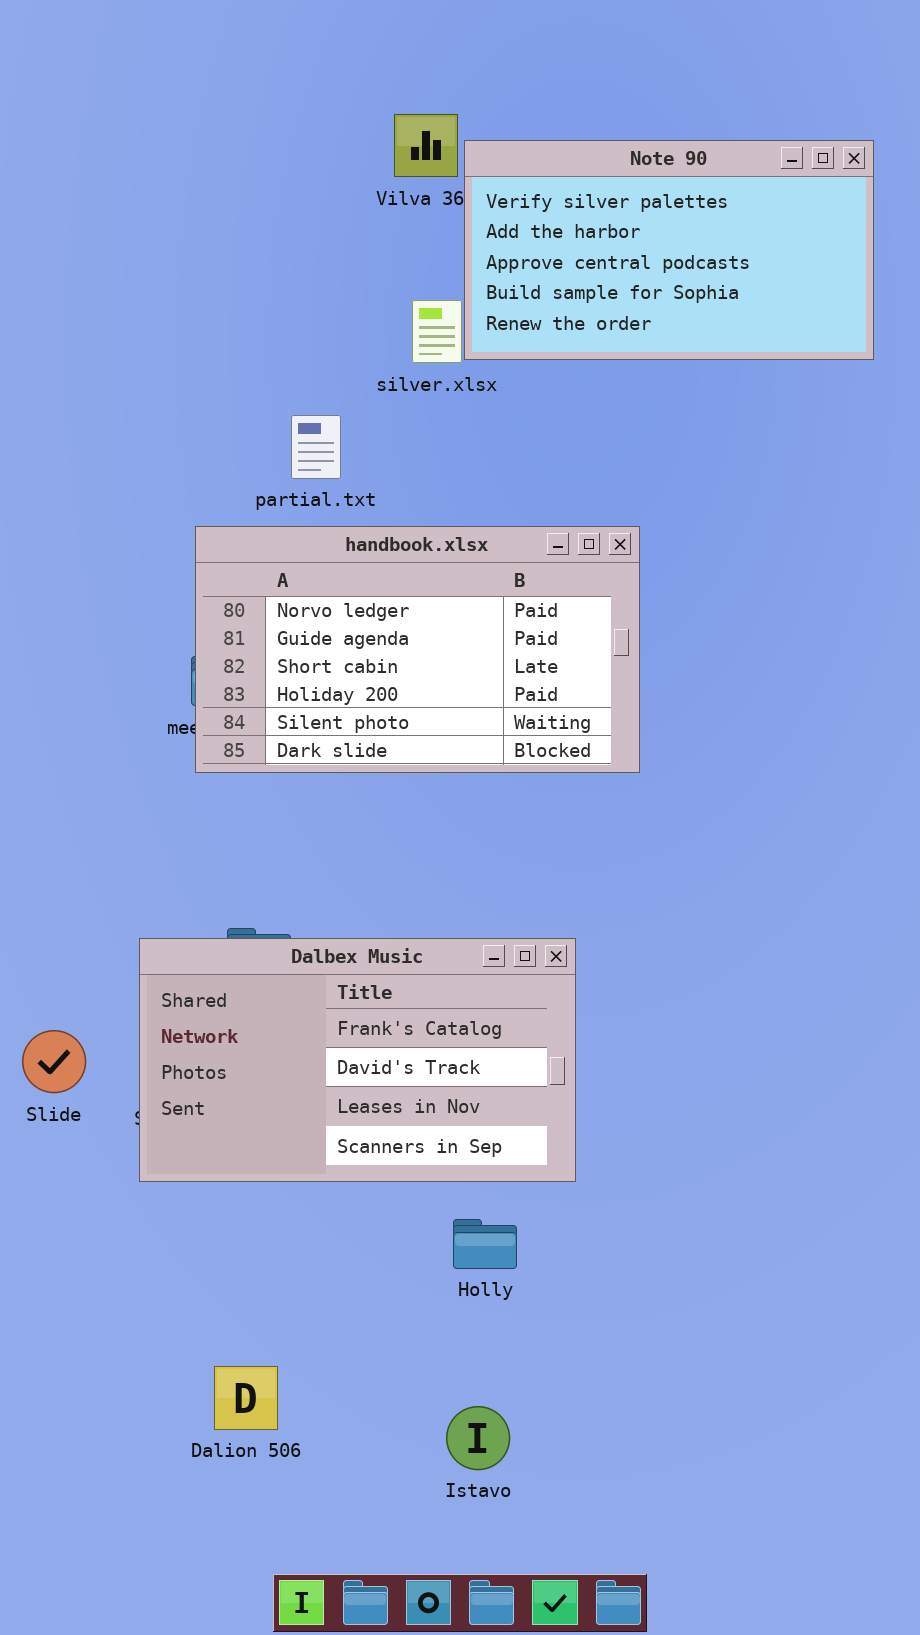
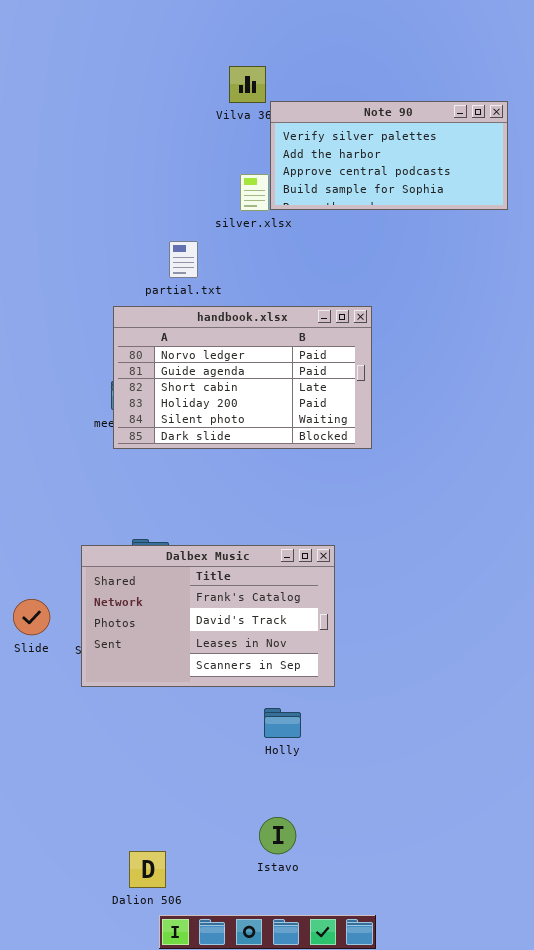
Note 90: [464,140,874,360] -> [270,101,508,210], resized
Dalion 506: [214,1366,278,1430] -> [129,851,166,888], moved

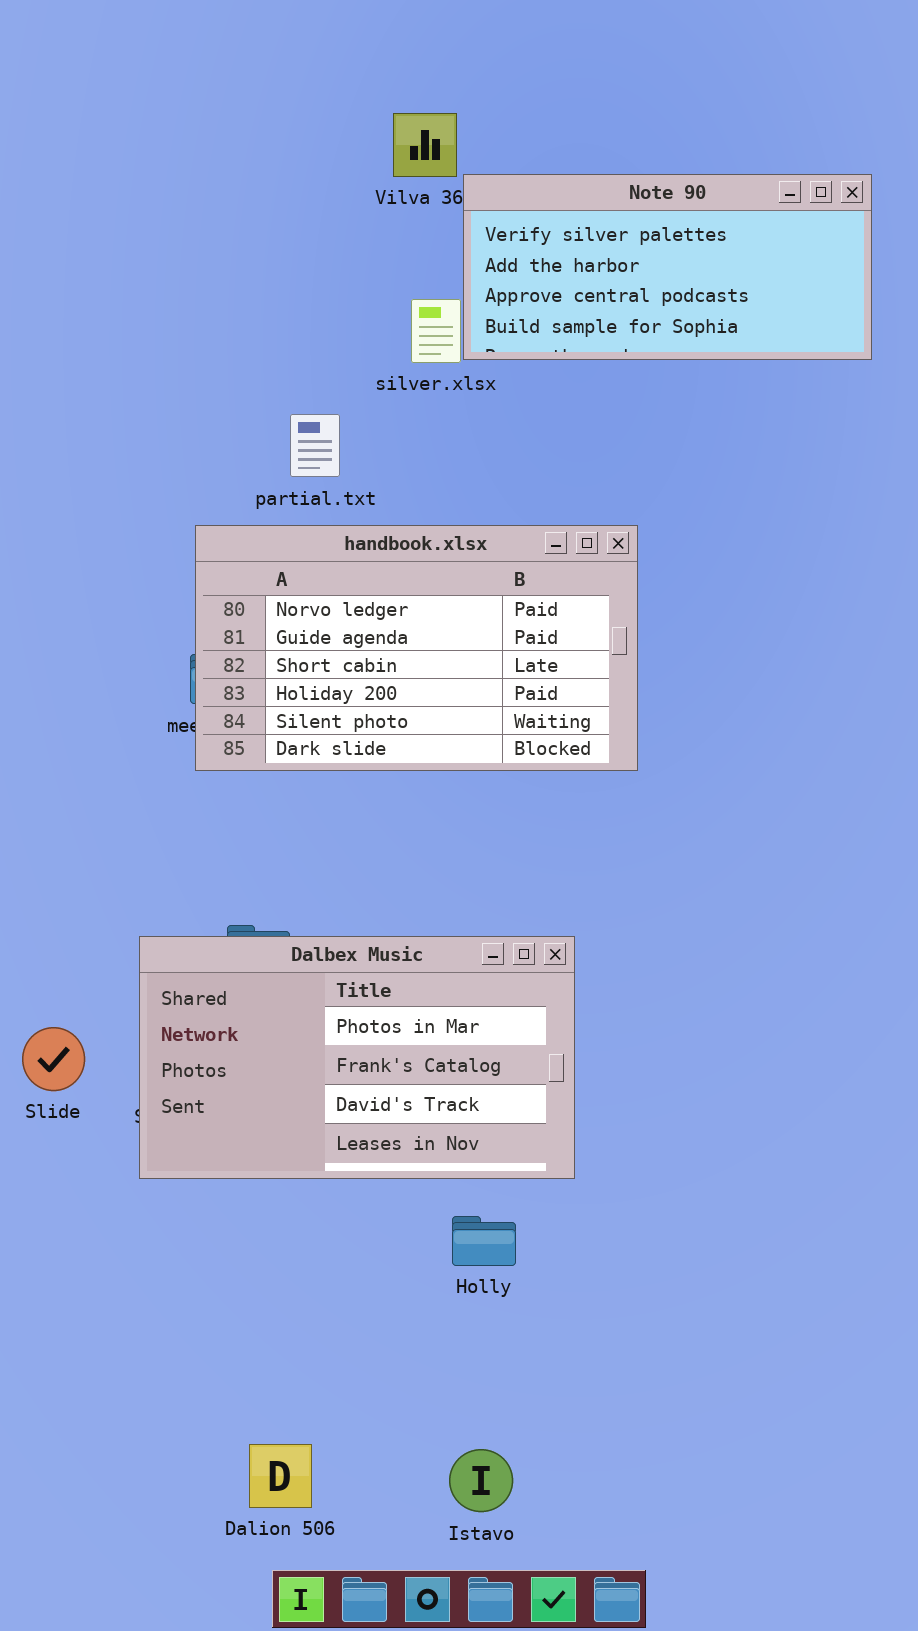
Dalbex Music: [81,545,335,687] -> [139,936,575,1179], scrolled up 1 row
Istavo: [259,817,296,854] -> [449,1449,513,1512], moved
Dalion 506: [129,851,166,888] -> [249,1444,312,1508], moved

